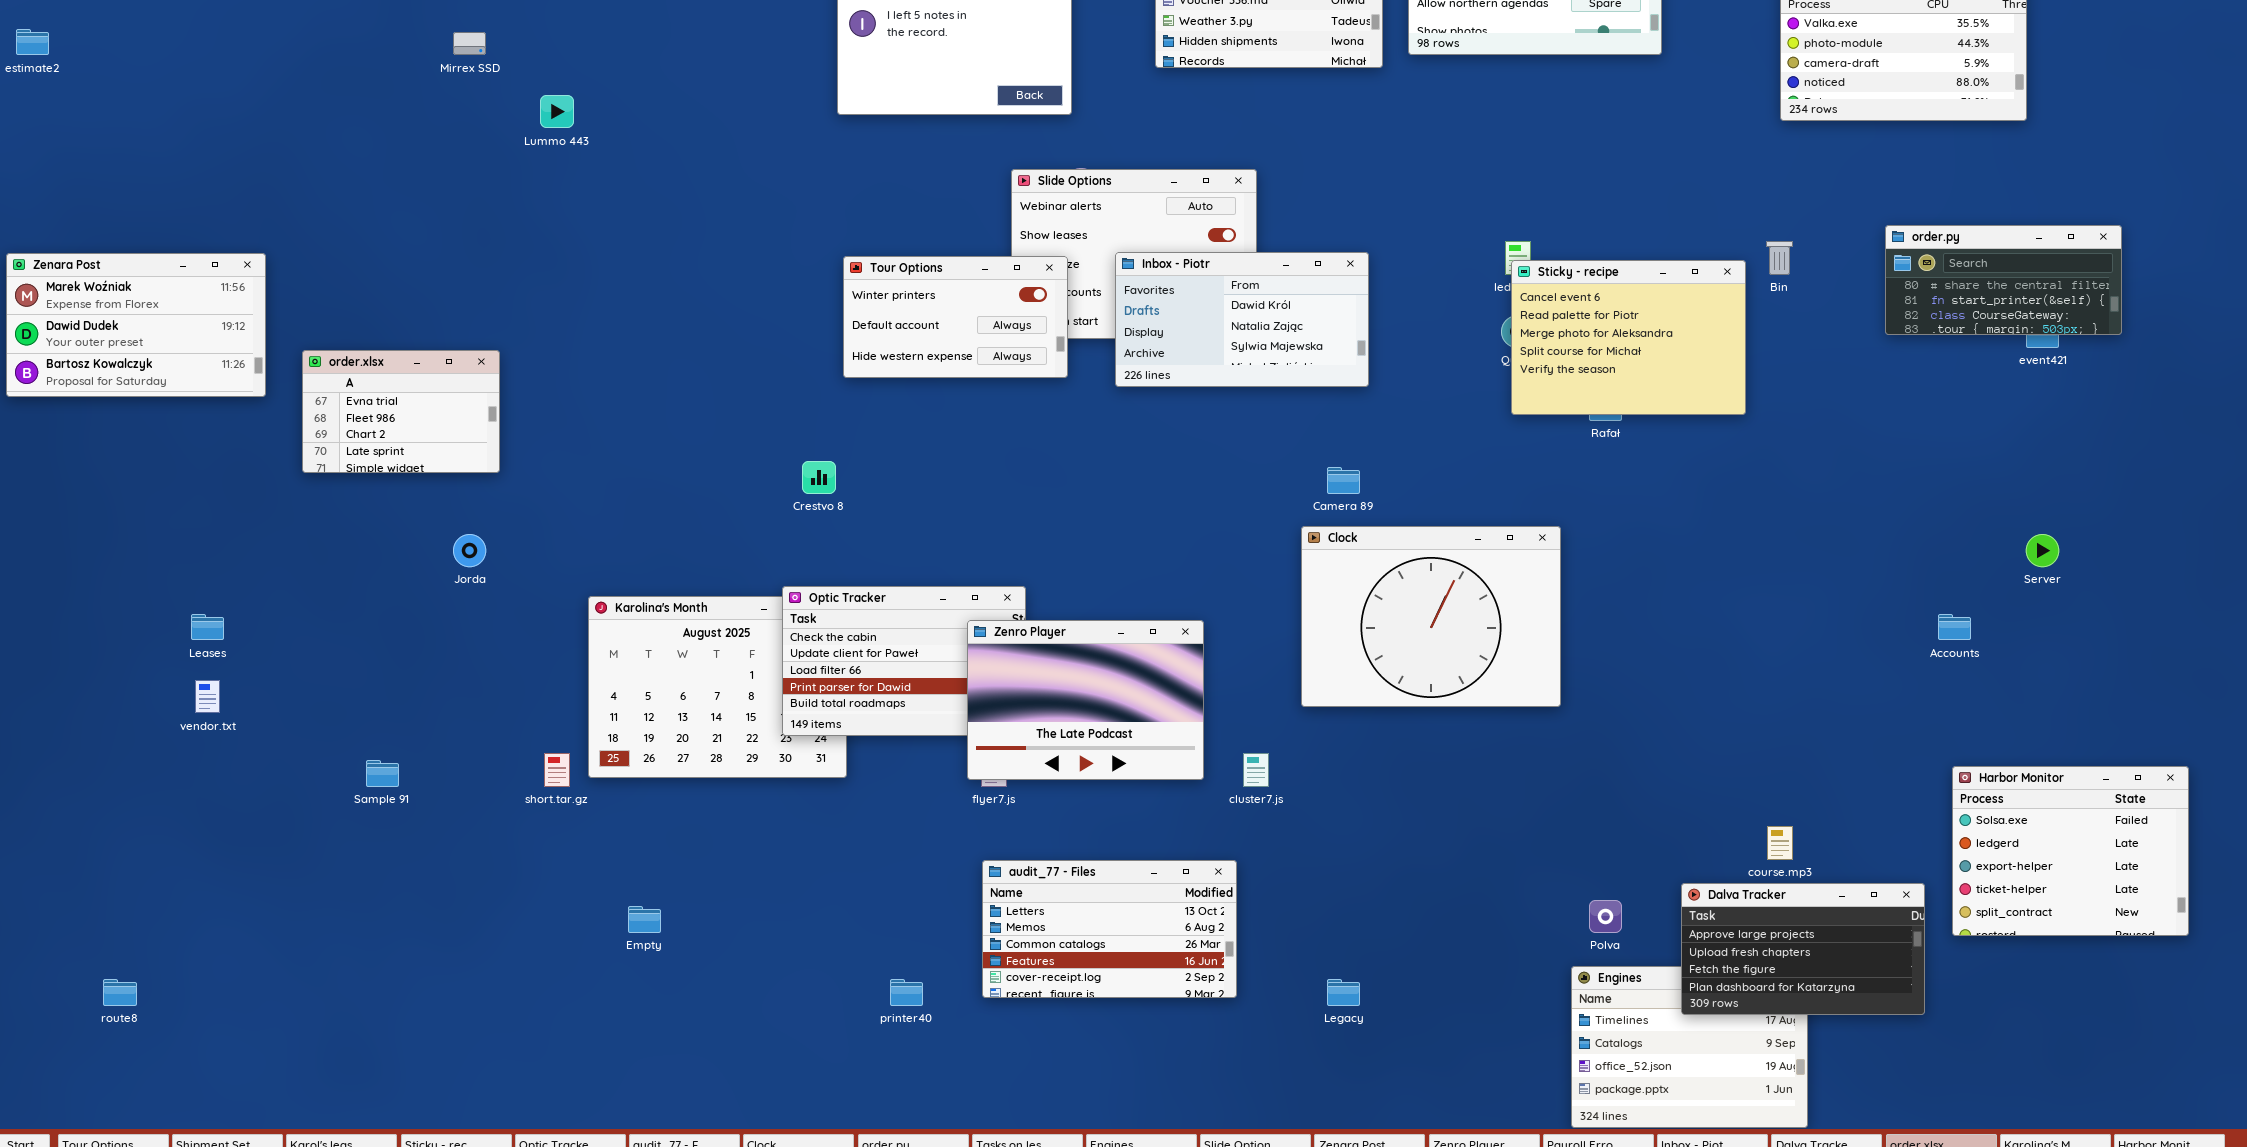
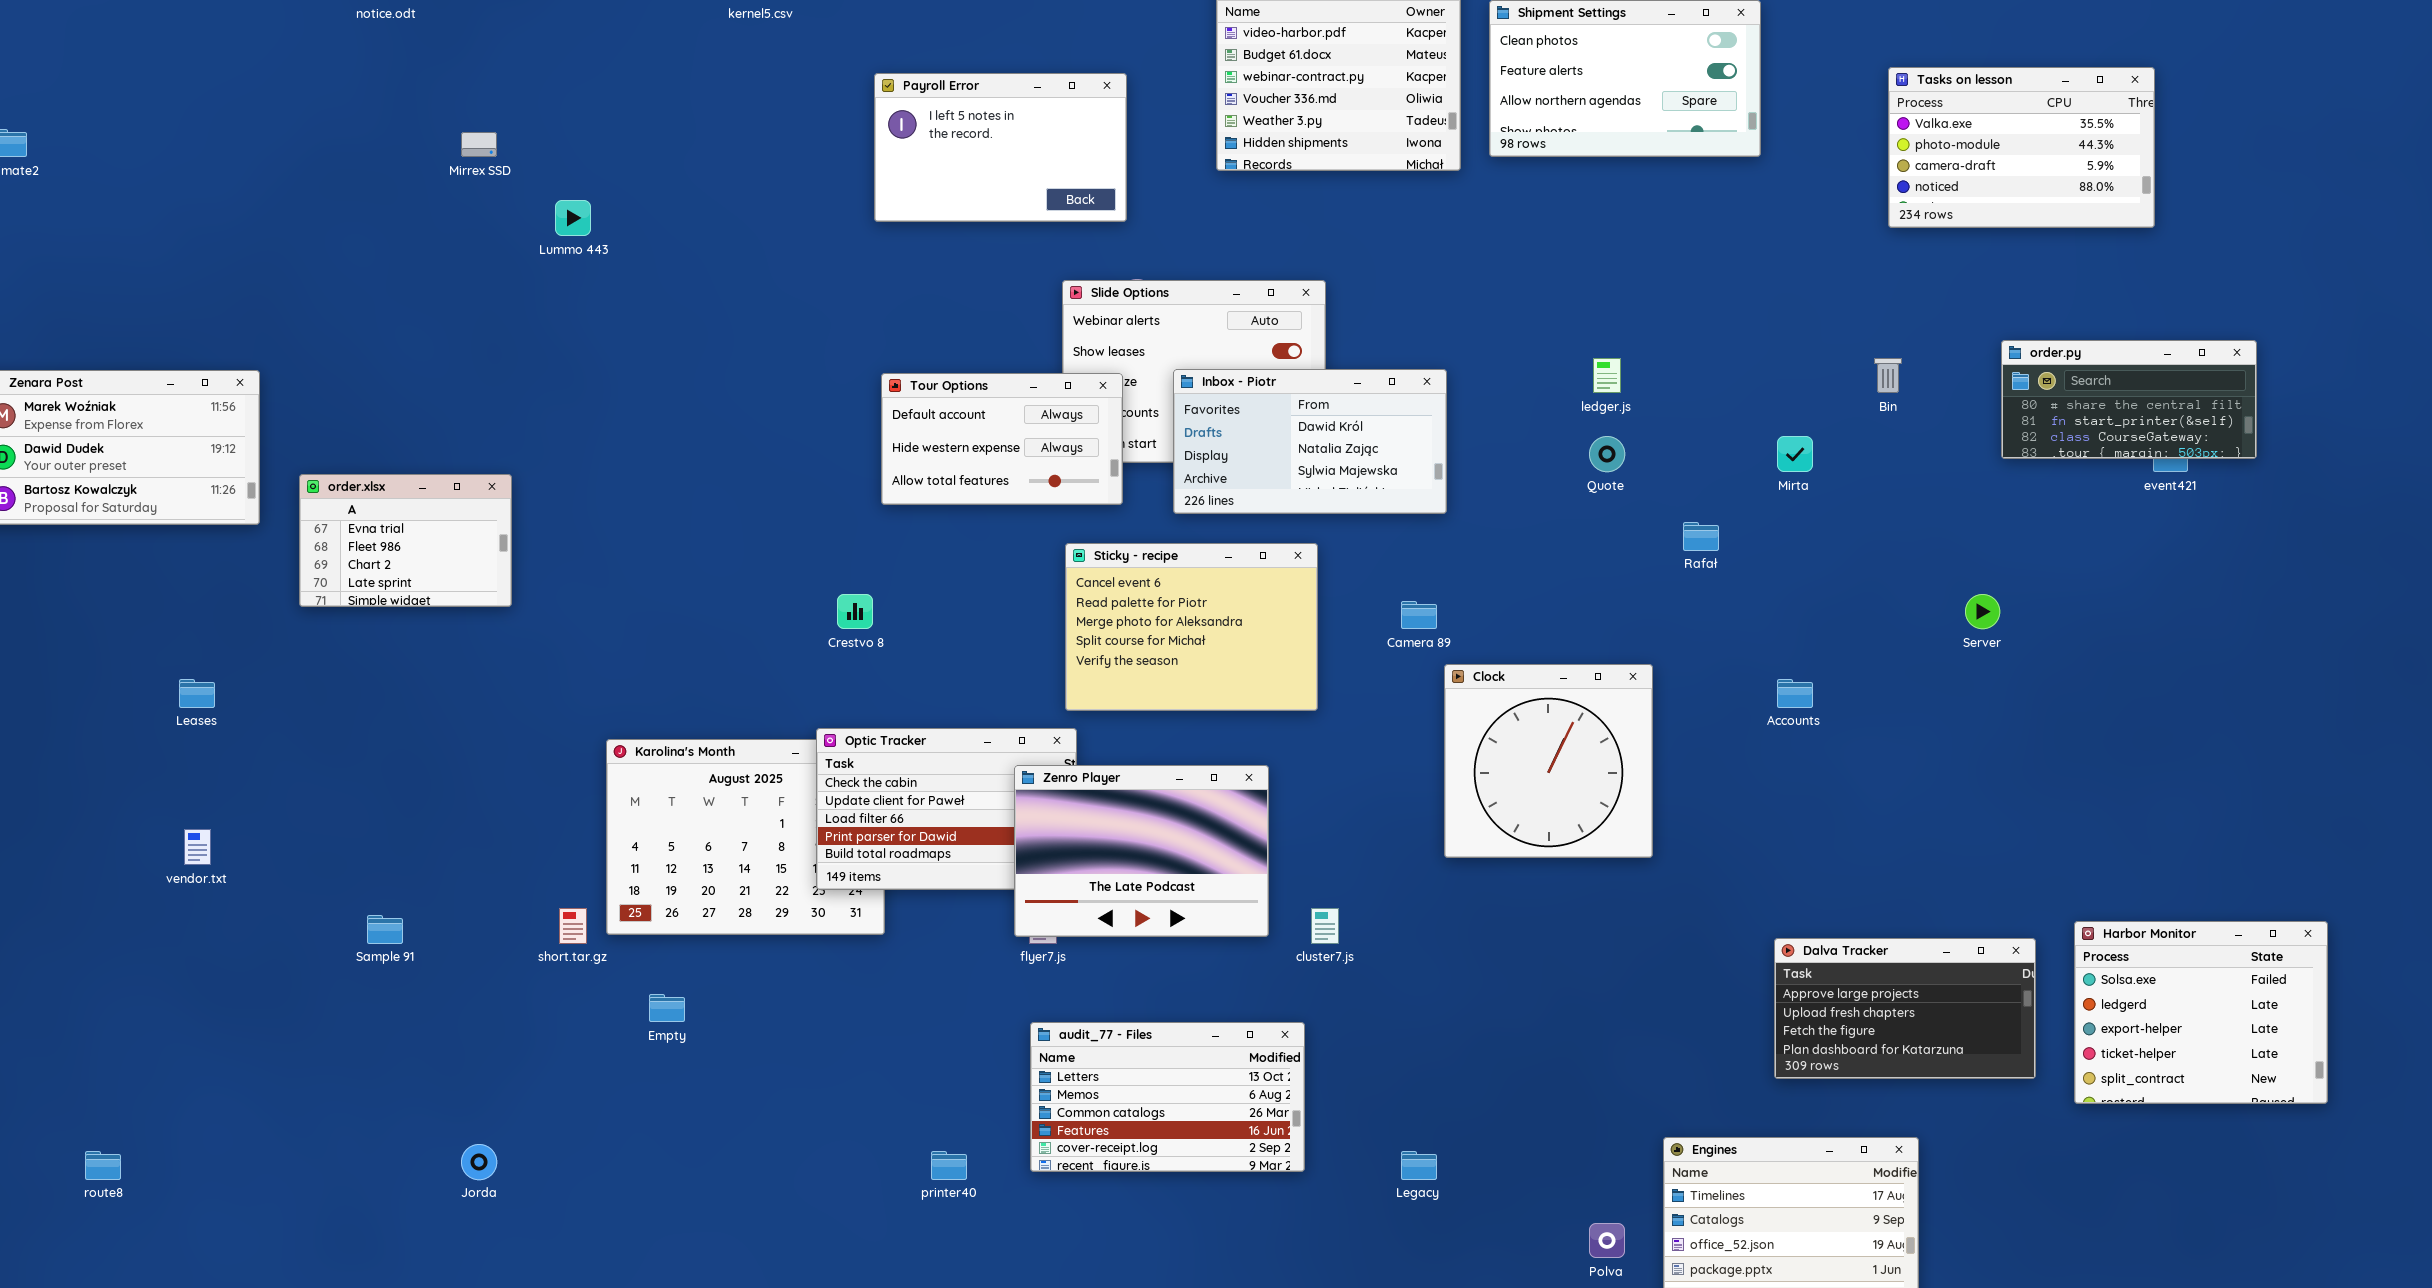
Tour Options: [843,256,1068,378] -> [881,373,1123,505], scrolled down 1 row
Sticky - recipe: [1511,260,1746,415] -> [1065,543,1318,711], moved
Clock: [1301,526,1561,707] -> [1444,664,1653,858], resized
Jorda: [453,534,486,567] -> [461,1144,497,1180], moved
Server: [2026,534,2059,567] -> [1965,594,2000,629], moved
Leases: [191,614,224,640] -> [179,679,215,708], moved
Accounts: [1938,614,1971,640] -> [1777,679,1813,708], moved
Dalva Tracker: [1681,883,1925,1015] -> [1774,938,2036,1079], moved
Polva: [1589,900,1622,933] -> [1589,1223,1625,1258], moved
Empty: [628,906,661,933] -> [649,994,685,1022], moved

